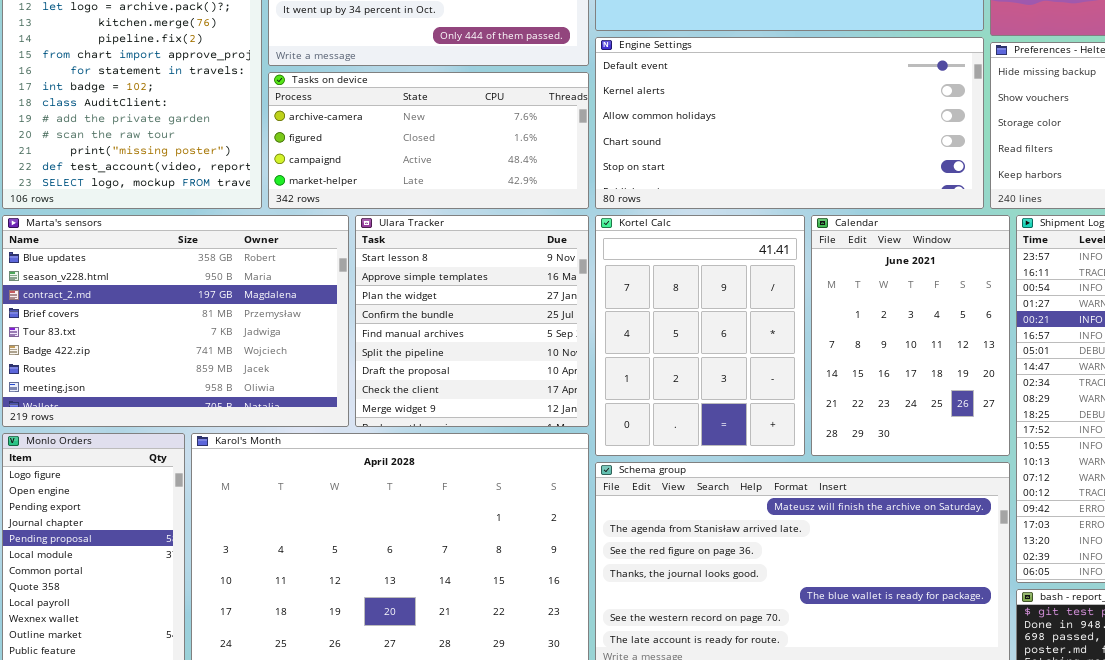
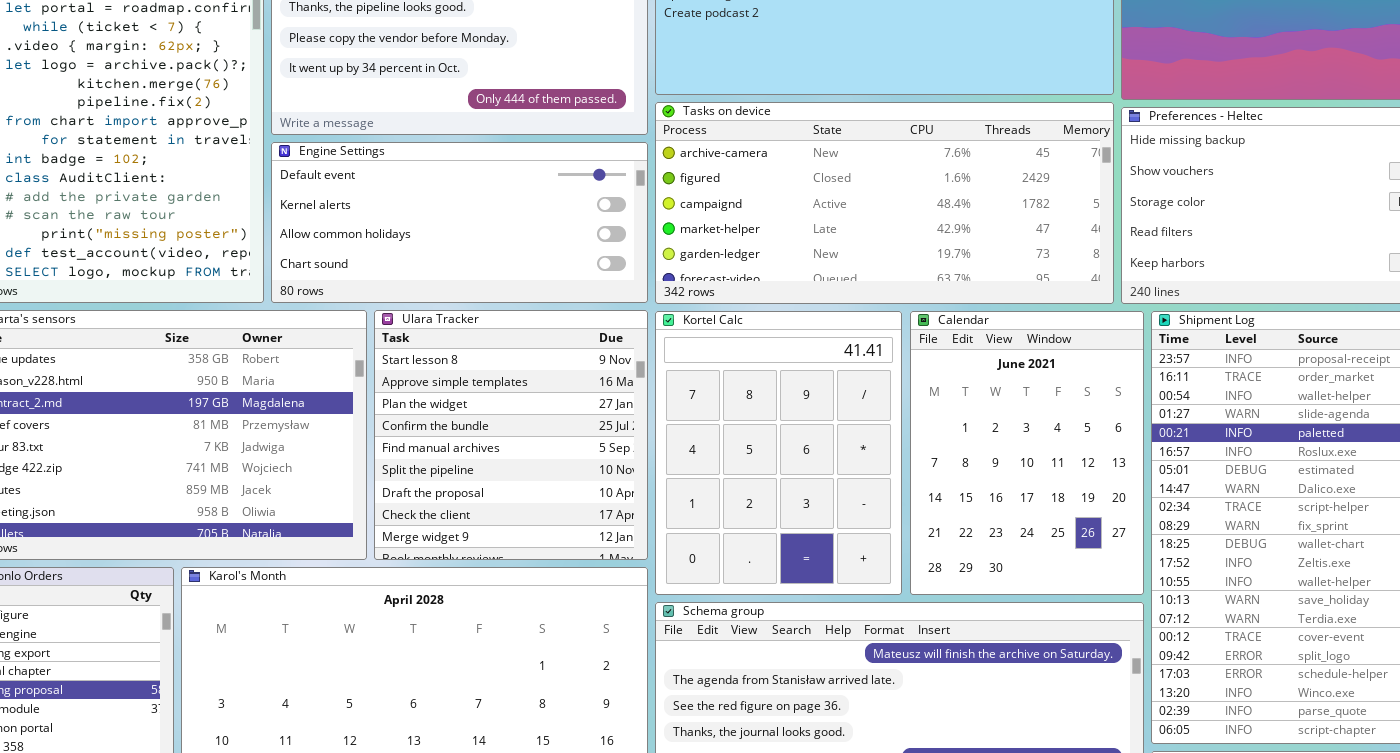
Engine Settings: [595,37,984,209] -> [271,142,648,303], moved, resized
Tasks on device: [268,72,589,209] -> [655,102,1114,304], moved, resized

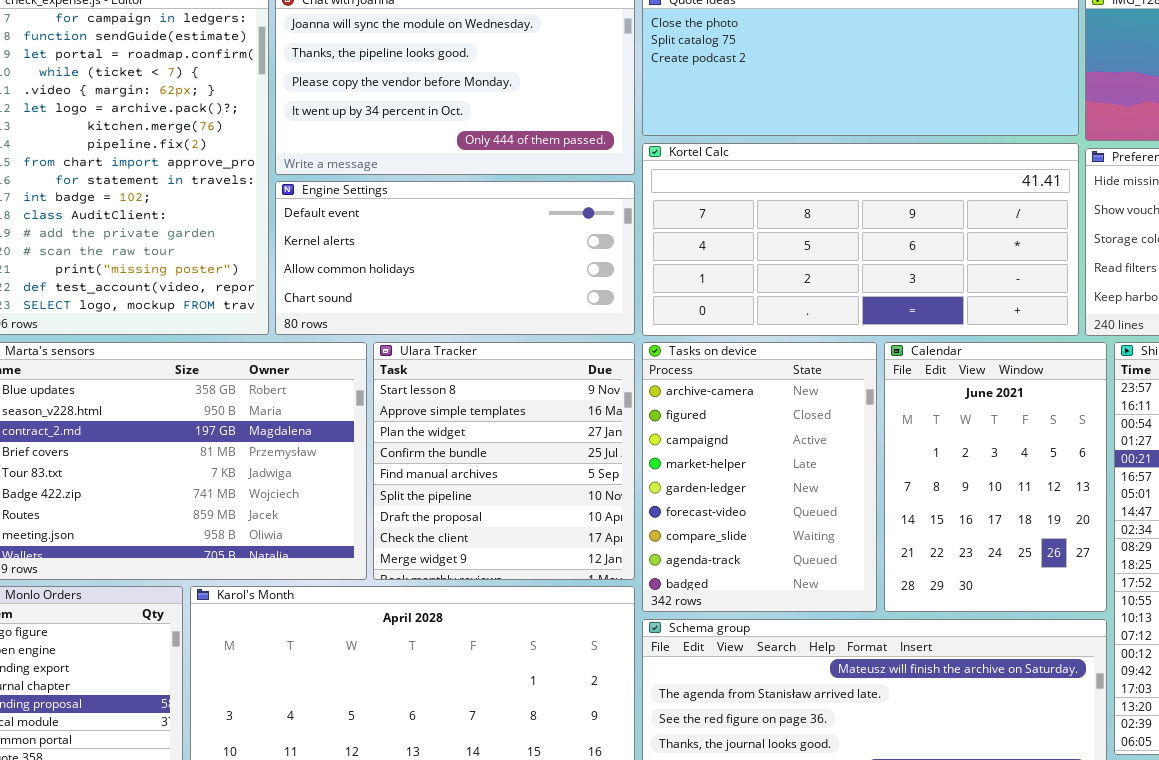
Tasks on device: [655,102,1114,304] -> [642,342,877,612], moved, resized
Kortel Calc: [655,311,902,595] -> [642,143,1079,336], moved, resized

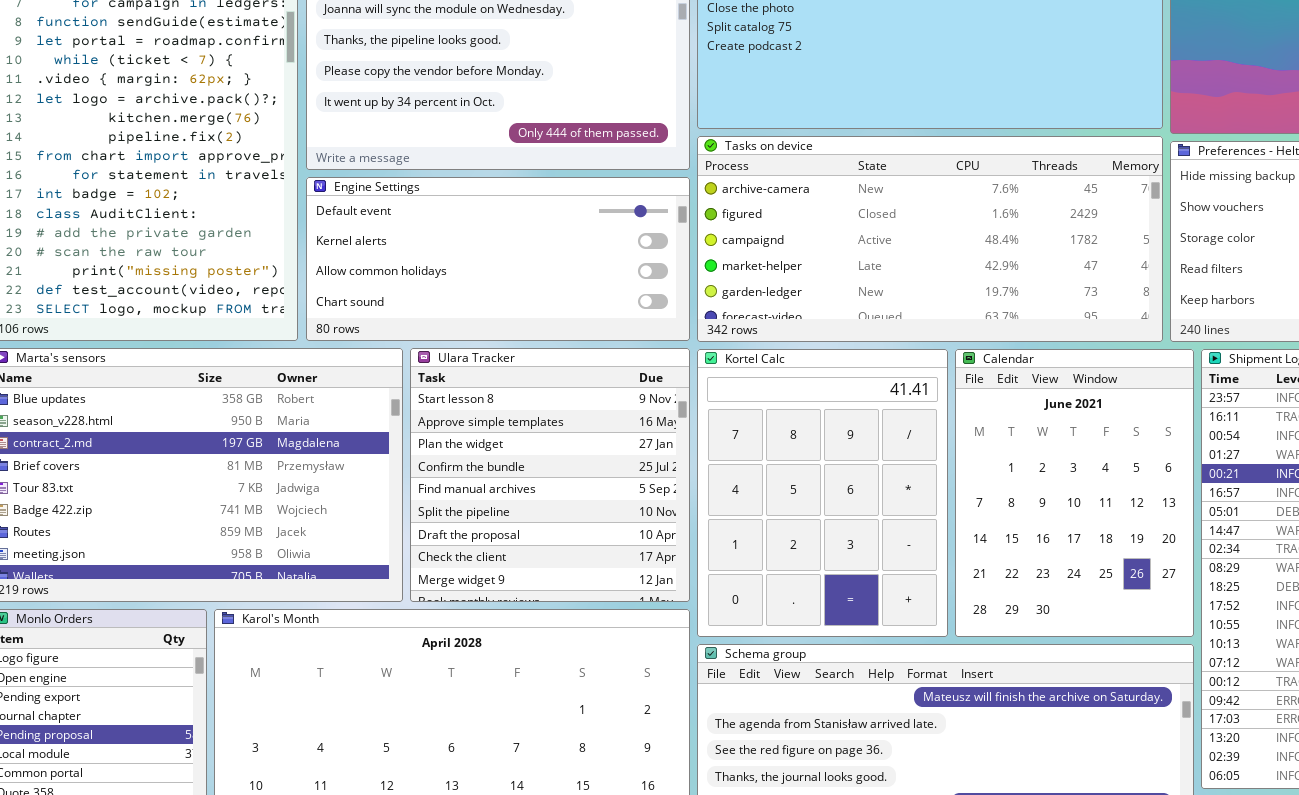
Kortel Calc: [642,143,1079,336] -> [697,349,948,637], moved, resized
Tasks on device: [642,342,877,612] -> [697,136,1163,342], moved, resized

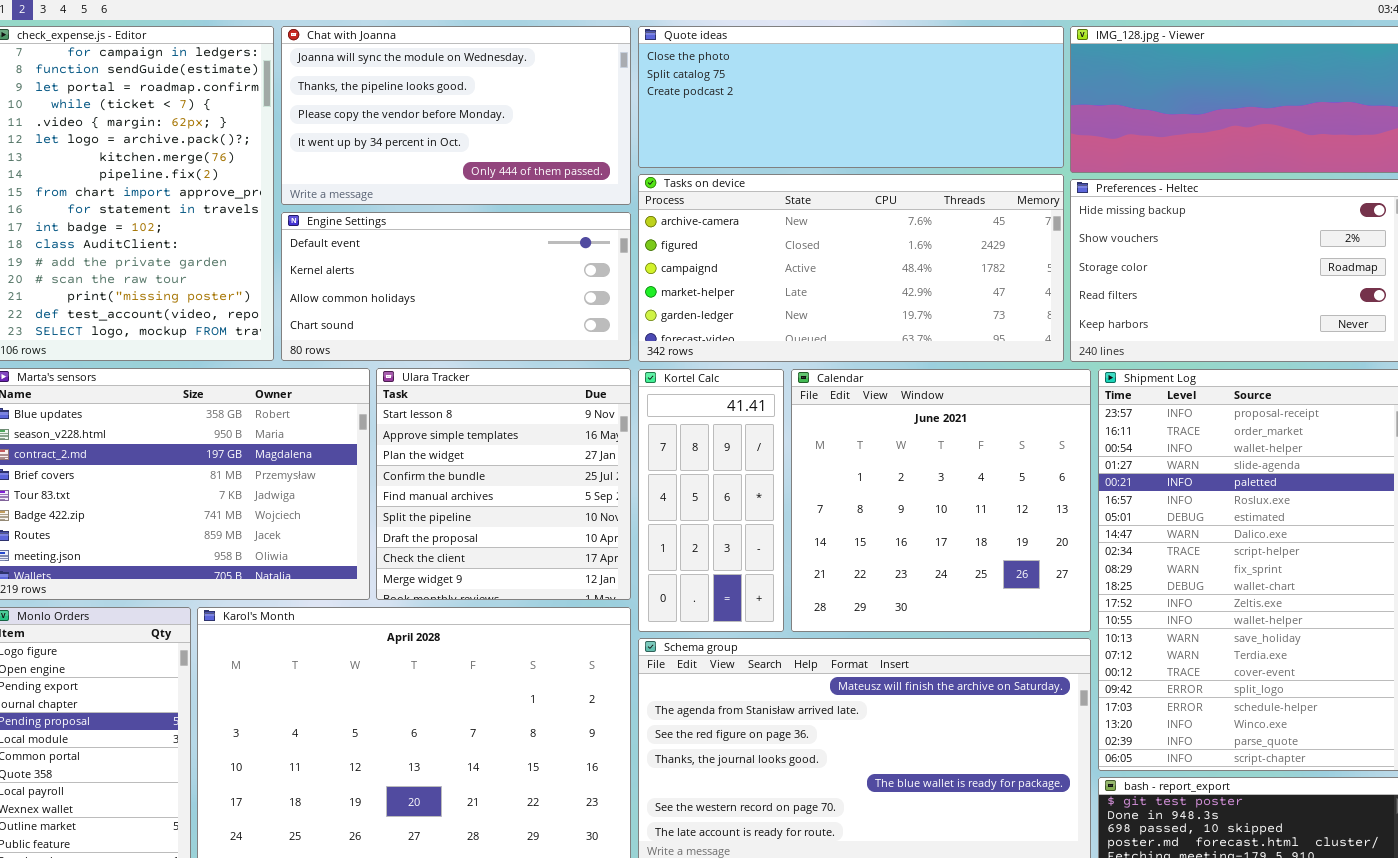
Kortel Calc: [697,349,948,637] -> [638,369,784,632], resized
Calendar: [955,349,1194,637] -> [791,369,1091,632], resized

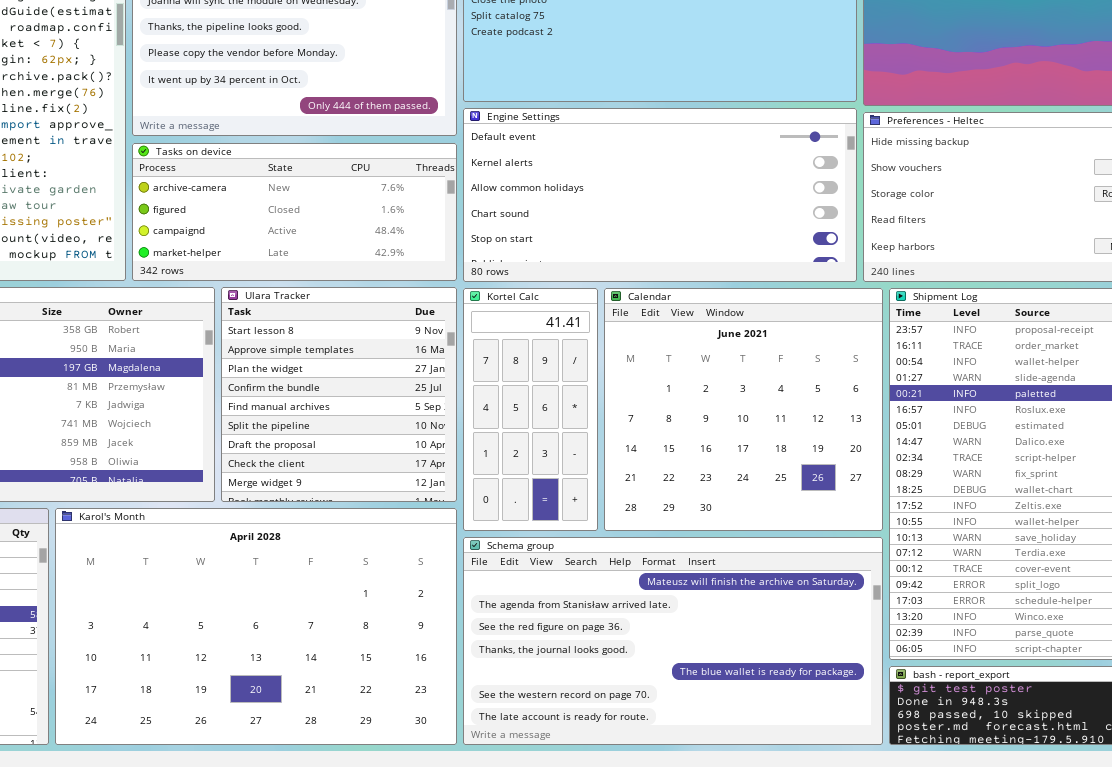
Tasks on device: [638,174,1064,362] -> [132,143,457,281], moved, resized
Engine Settings: [281,212,631,361] -> [463,108,857,282], moved, resized

